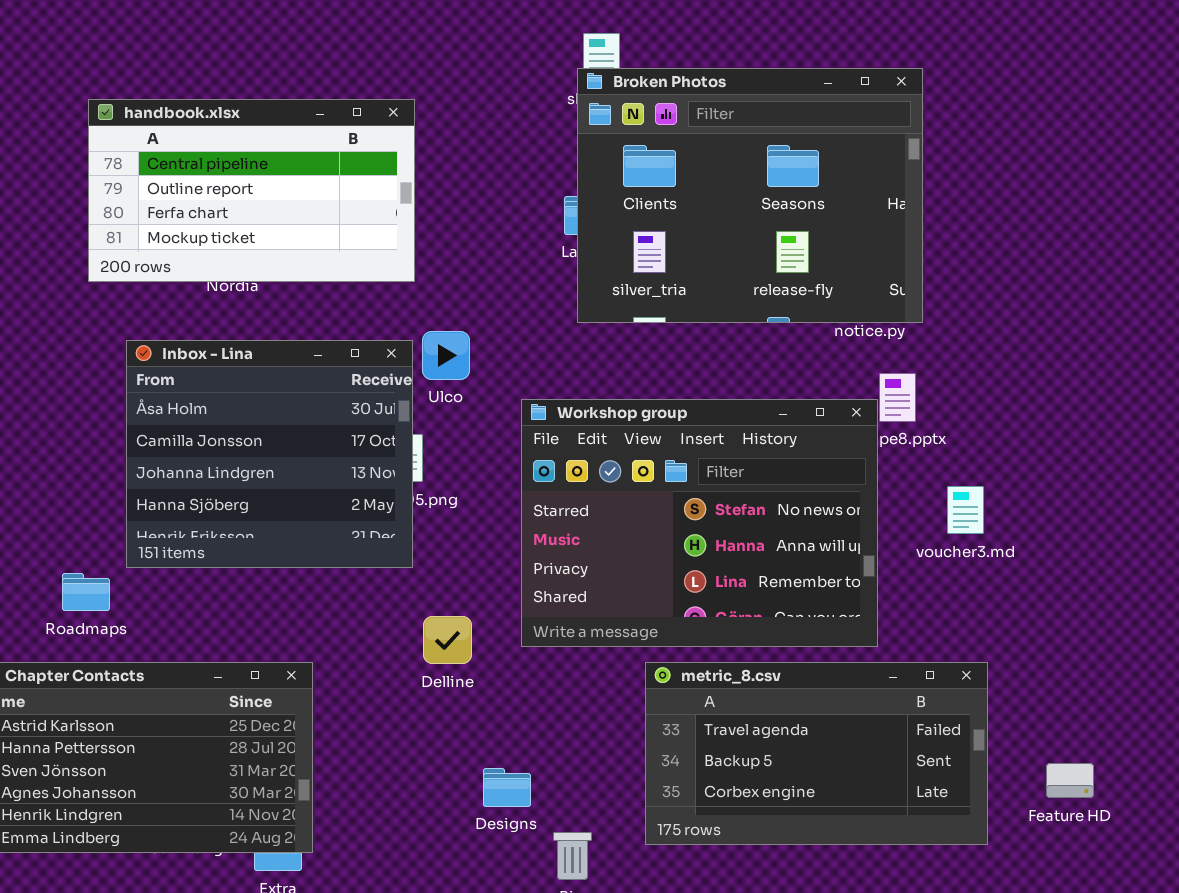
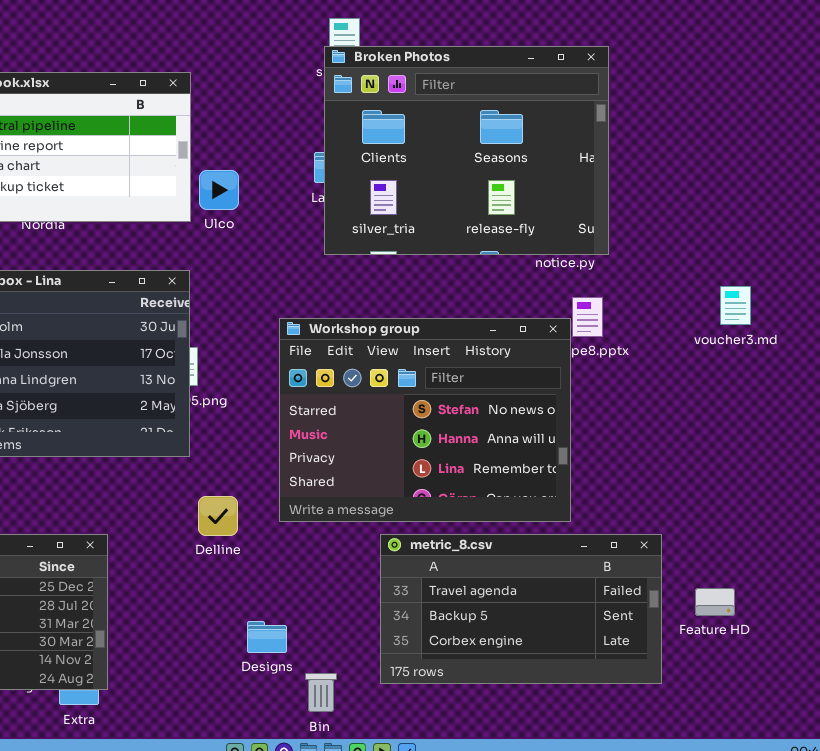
Ulco: [422,331,470,380] -> [199,170,239,210], moved
voucher3.md: [947,486,984,534] -> [720,286,751,325], moved
Feature HD: [1046,763,1094,798] -> [695,588,735,616], moved

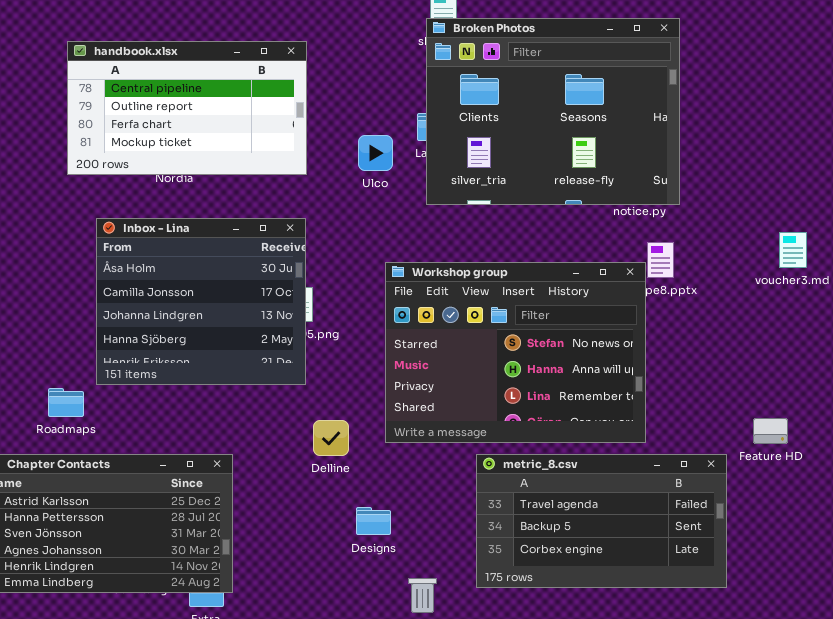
Ulco: [199,170,239,210] -> [358,135,393,171], moved
Feature HD: [695,588,735,616] -> [753,418,788,444], moved
Designs: [247,621,287,653] -> [356,507,391,535], moved

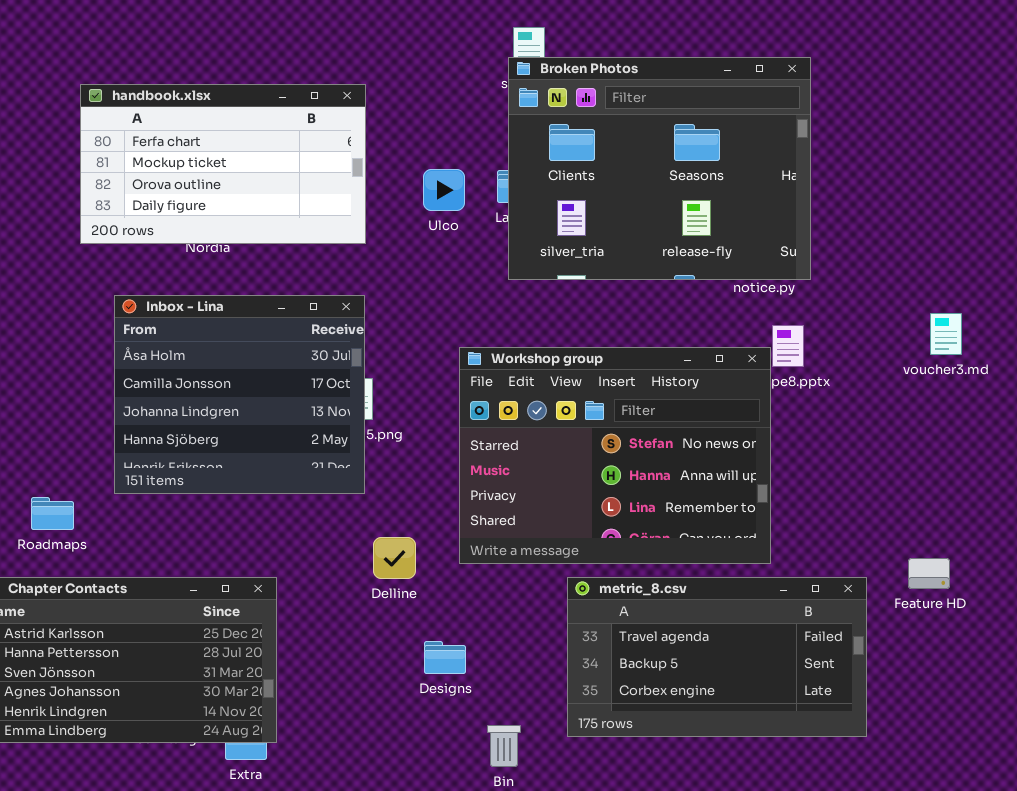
handbook.xlsx: [67,41,307,175] -> [80,84,366,244], scrolled down 2 rows
Ulco: [358,135,393,171] -> [423,169,465,211], moved
Roadmaps: [48,388,84,417] -> [31,497,74,530], moved
Feature HD: [753,418,788,444] -> [908,558,950,589], moved

